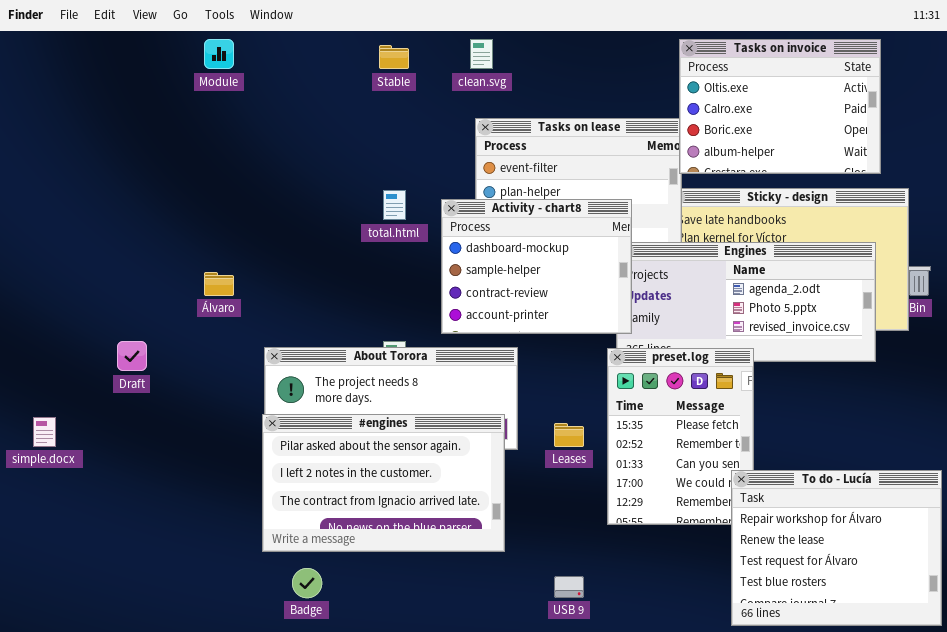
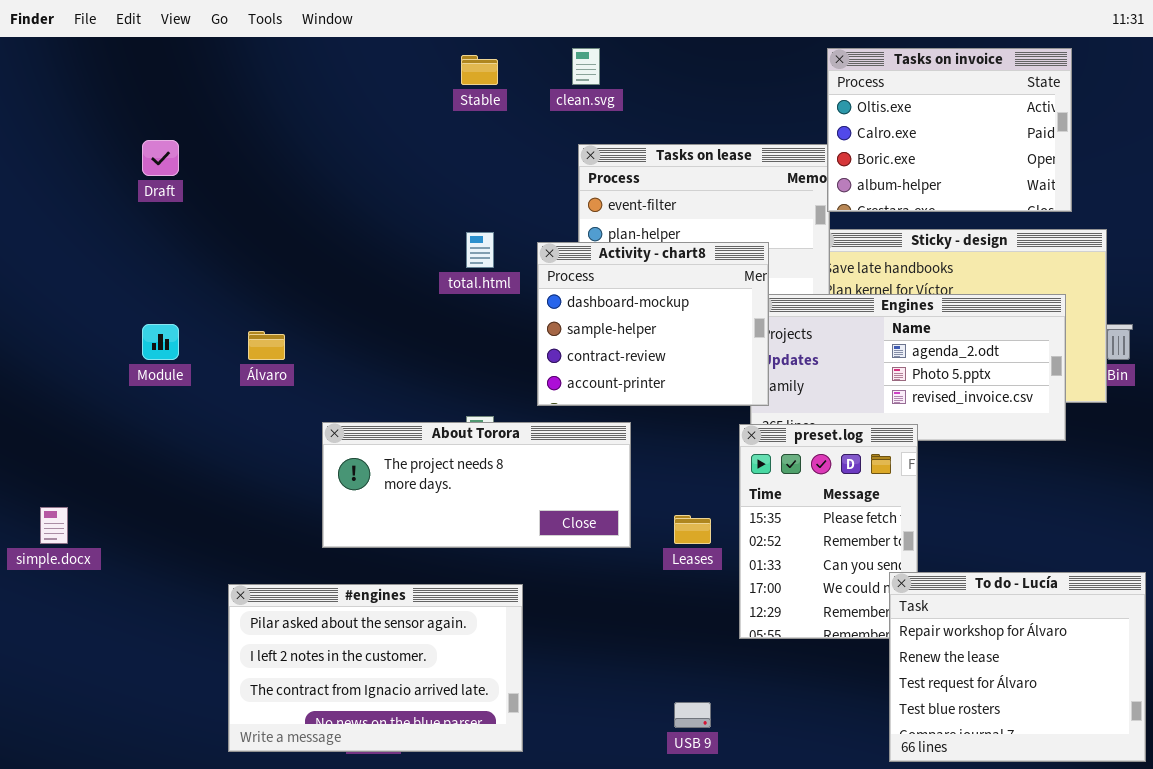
Module: [204,39,234,69] -> [142,324,179,360], moved
Draft: [117,341,147,371] -> [142,140,179,176], moved
#engines: [262,414,505,552] -> [228,584,523,752], moved

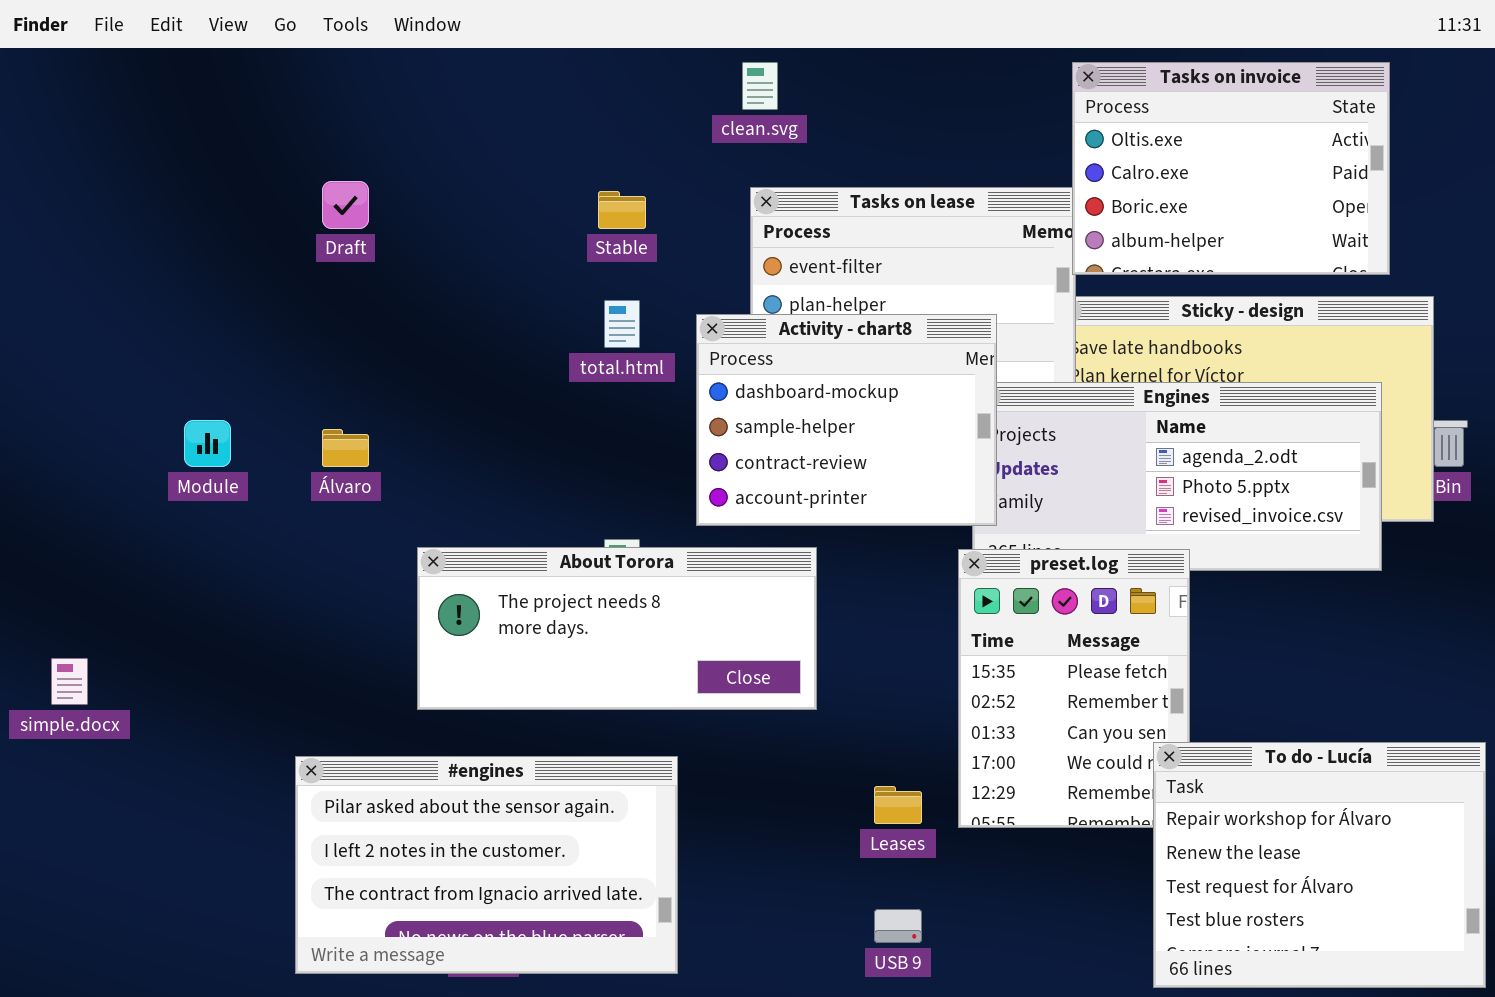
Stable: [461,55,498,85] -> [598,191,646,229], moved
Draft: [142,140,179,176] -> [322,181,369,229], moved
Leases: [674,515,711,544] -> [874,786,922,824], moved

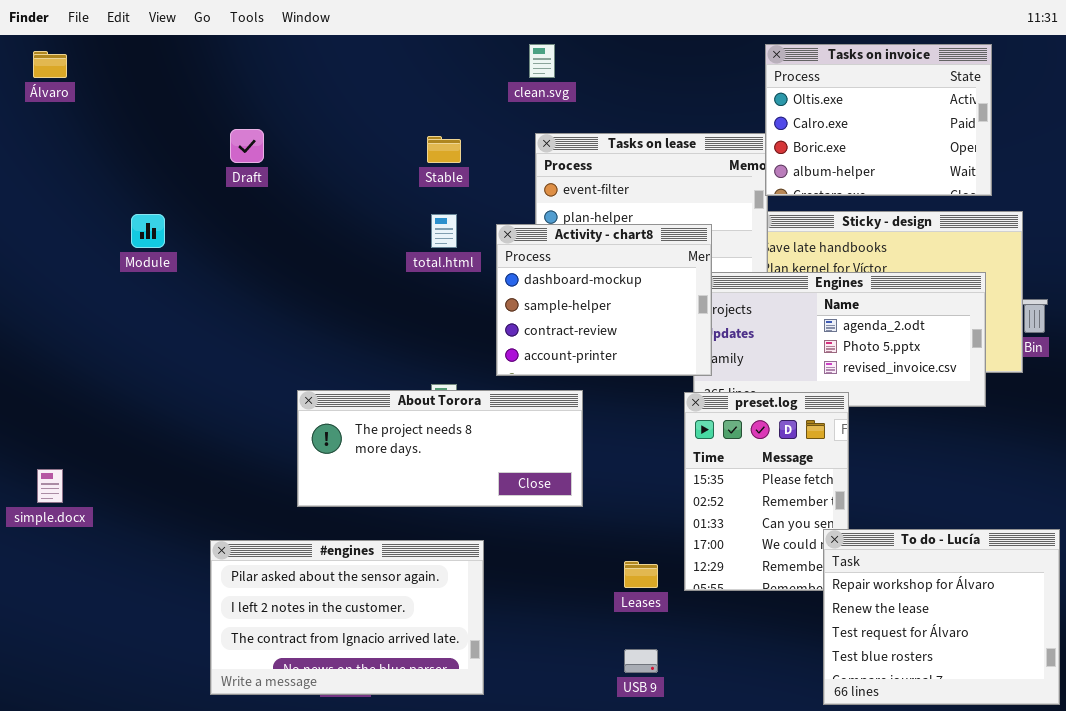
Module: [184,420,231,467] -> [131,214,165,248], moved
Álvaro: [322,429,369,467] -> [33,51,67,78], moved

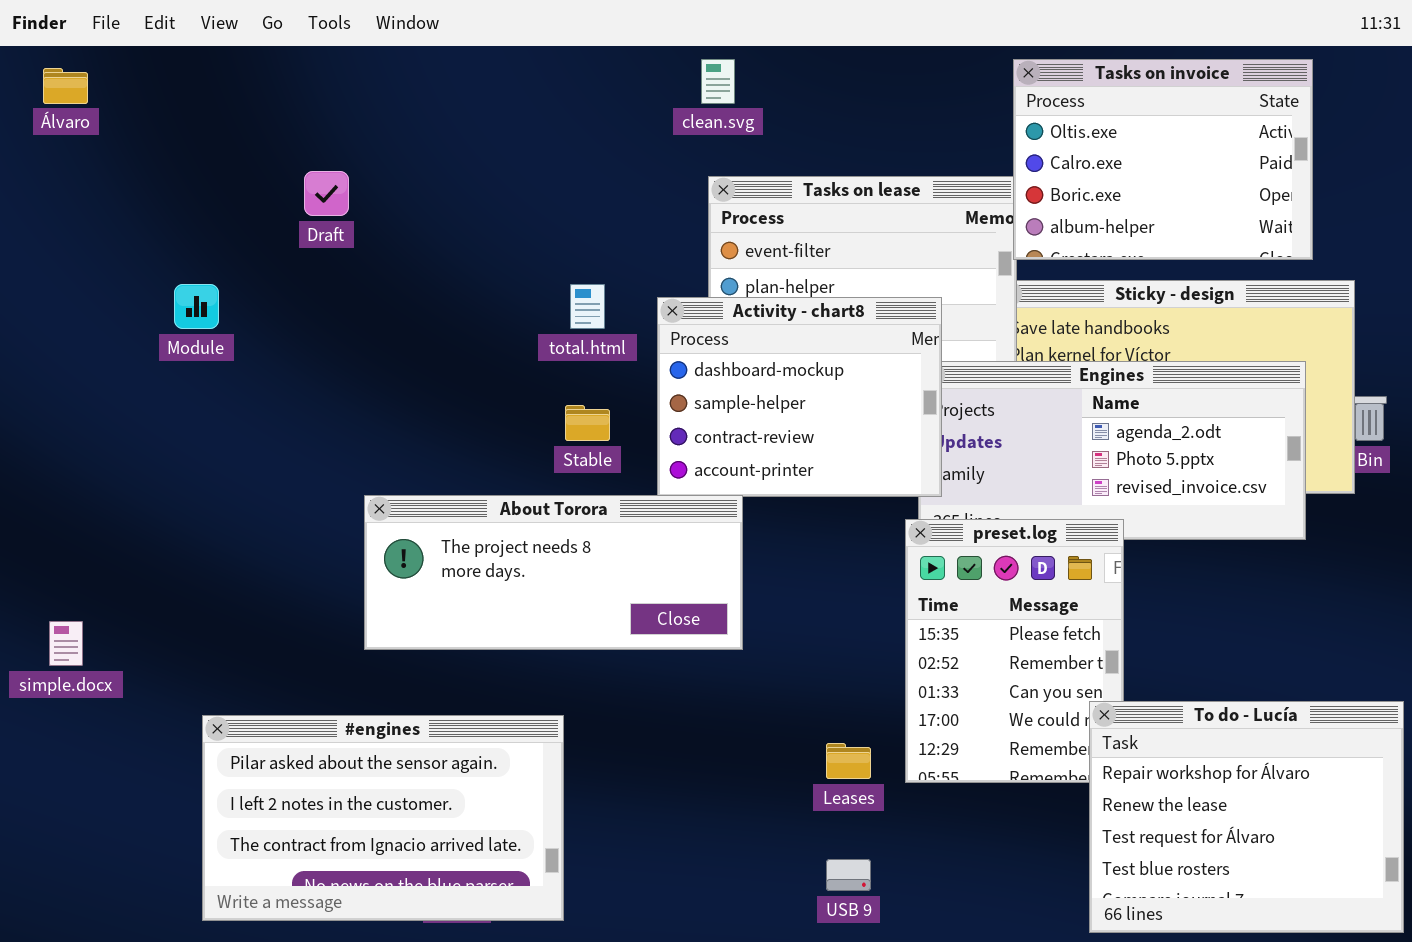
Stable: [427,136,461,163] -> [565,405,610,441], moved
About Torora: [297,390,583,507] -> [364,495,743,650], moved
#engines: [210,540,484,695] -> [202,715,564,921], moved

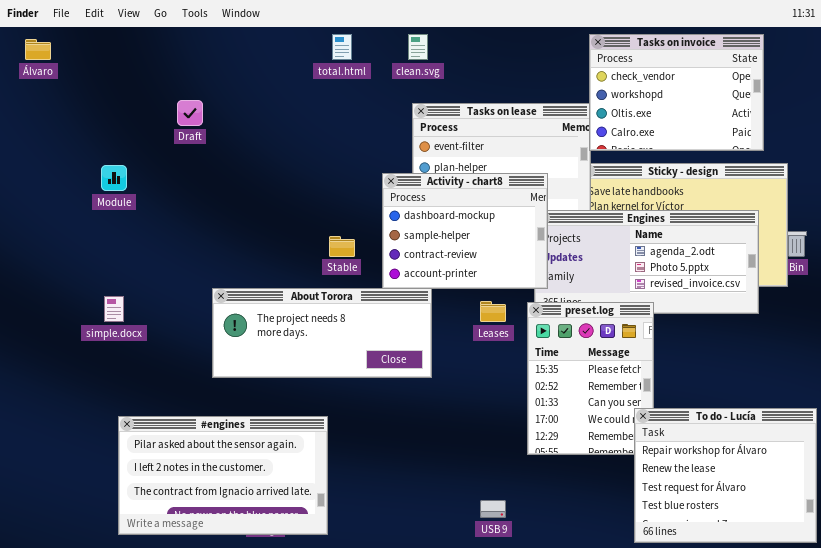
Tasks on invoice: [1013,59,1313,260] -> [589,34,764,151], scrolled up 2 rows
total.html: [570,284,605,329] -> [332,34,352,60], moved
simple.docx: [49,621,83,666] -> [104,296,124,322], moved
Leases: [826,743,871,779] -> [480,301,506,322], moved

